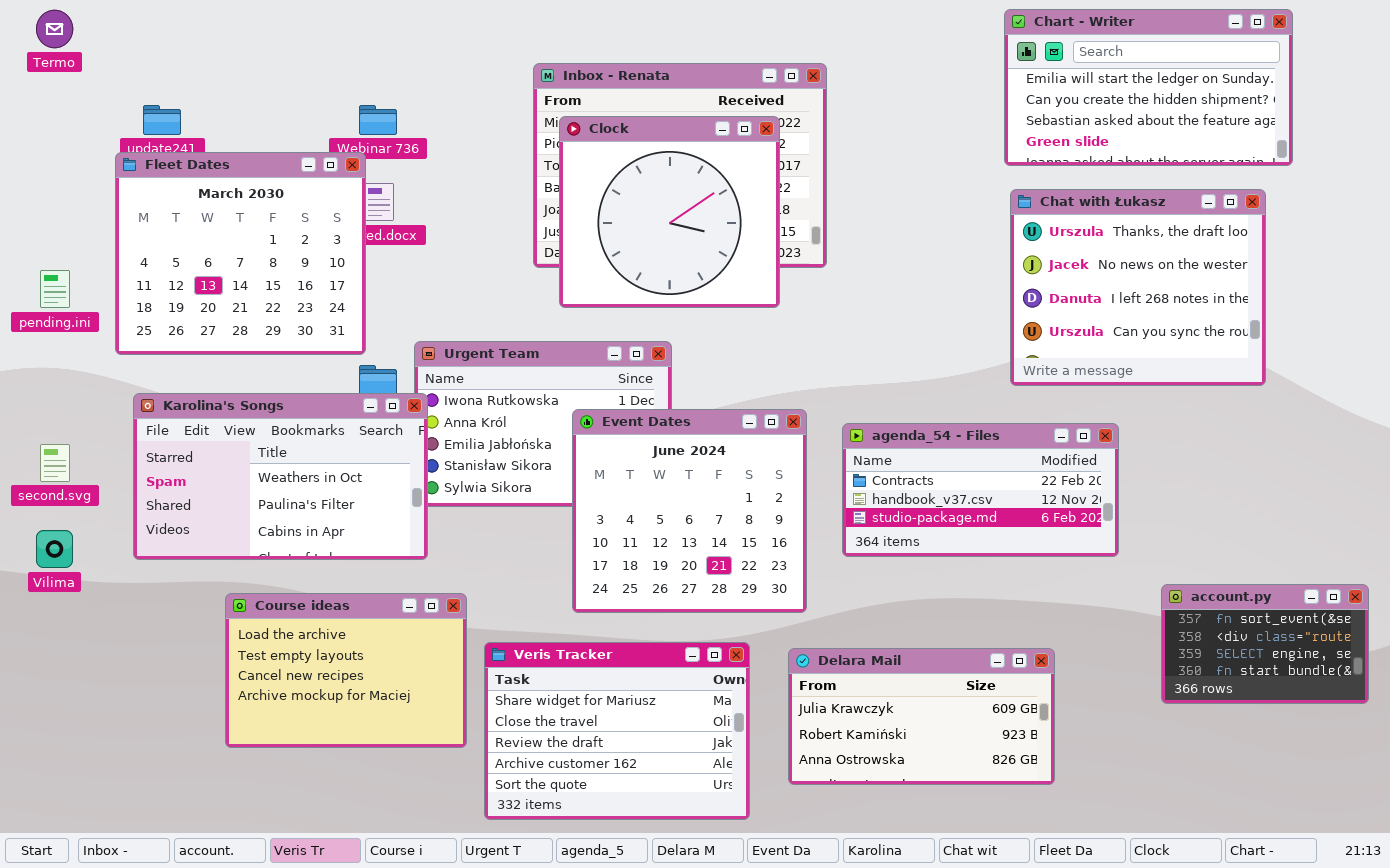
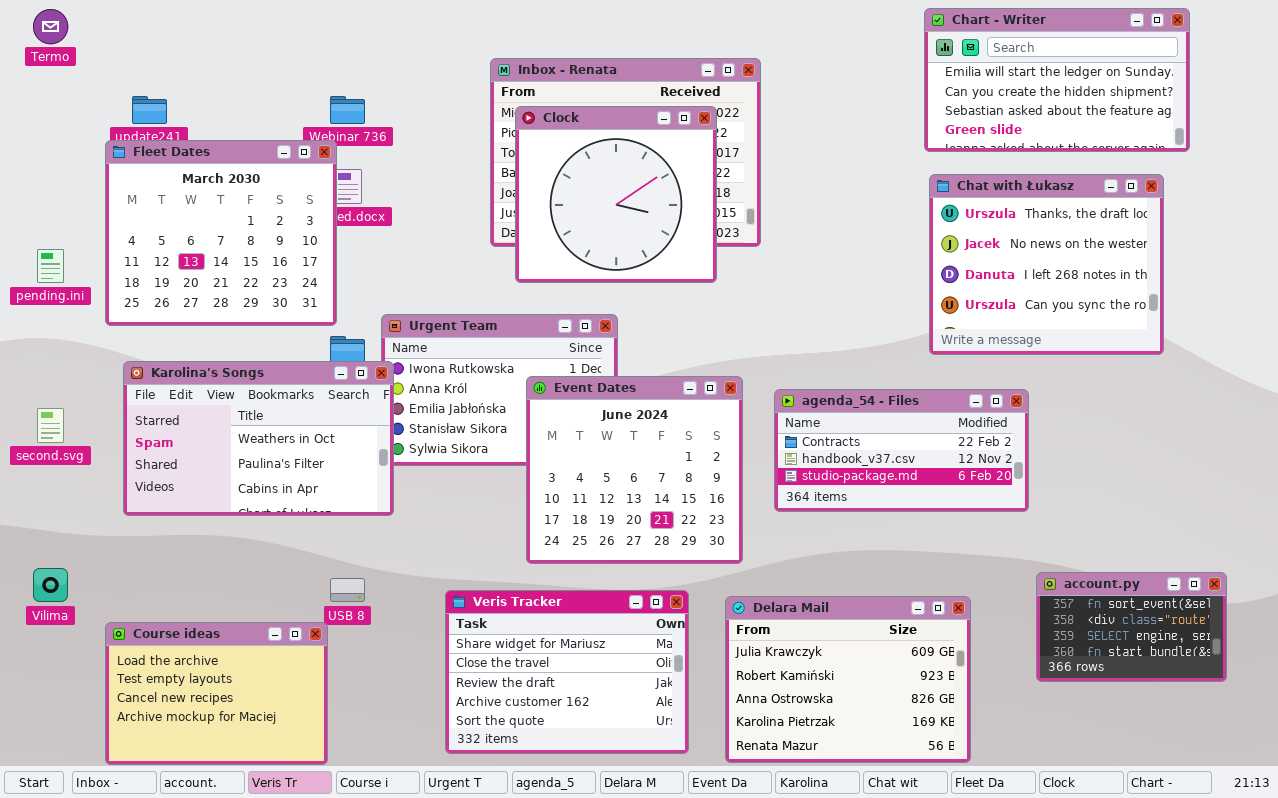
Vilima: [36,530,73,568] -> [33,568,68,602], moved
account.py: [1161,584,1369,704] -> [1036,572,1227,682], moved
Course ideas: [225,593,467,748] -> [105,622,328,765], moved
Delara Mail: [788,648,1055,785] -> [725,596,971,763], resized

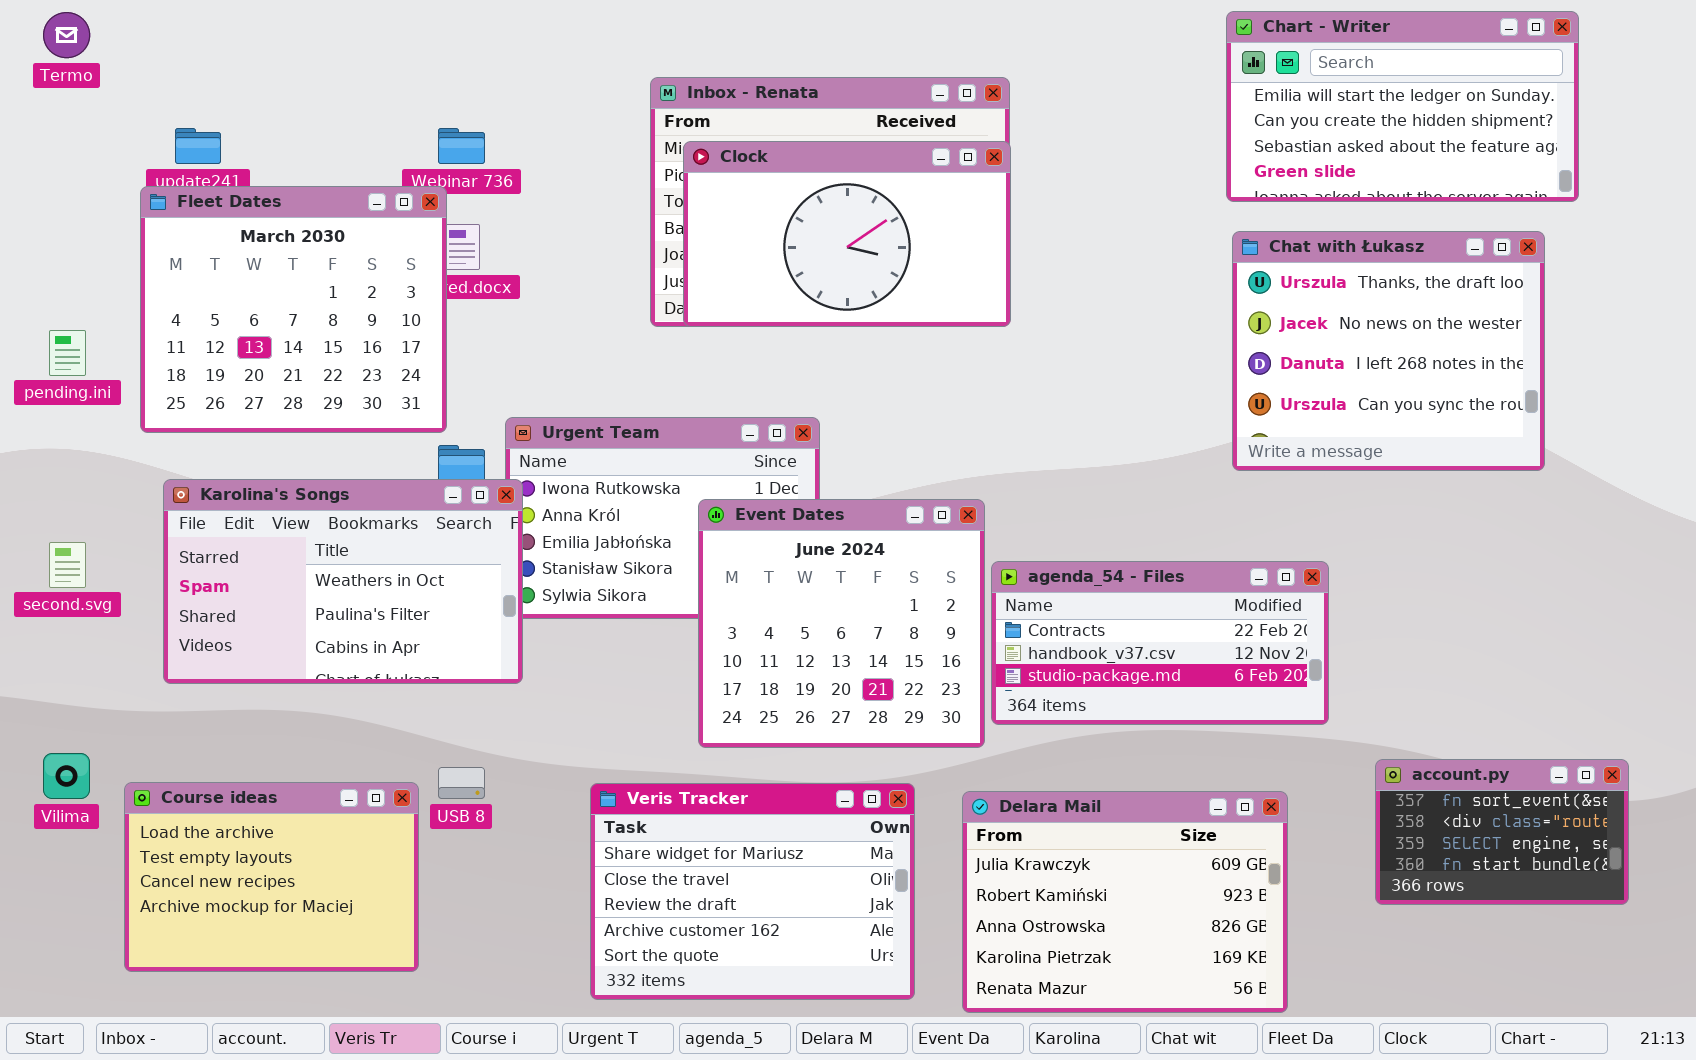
Clock: [515,106,717,283] -> [683,141,1011,327], resized
agenda_54 - Files: [774,389,1029,512] -> [991,561,1329,725], moved
Course ideas: [105,622,328,765] -> [124,782,419,972], moved

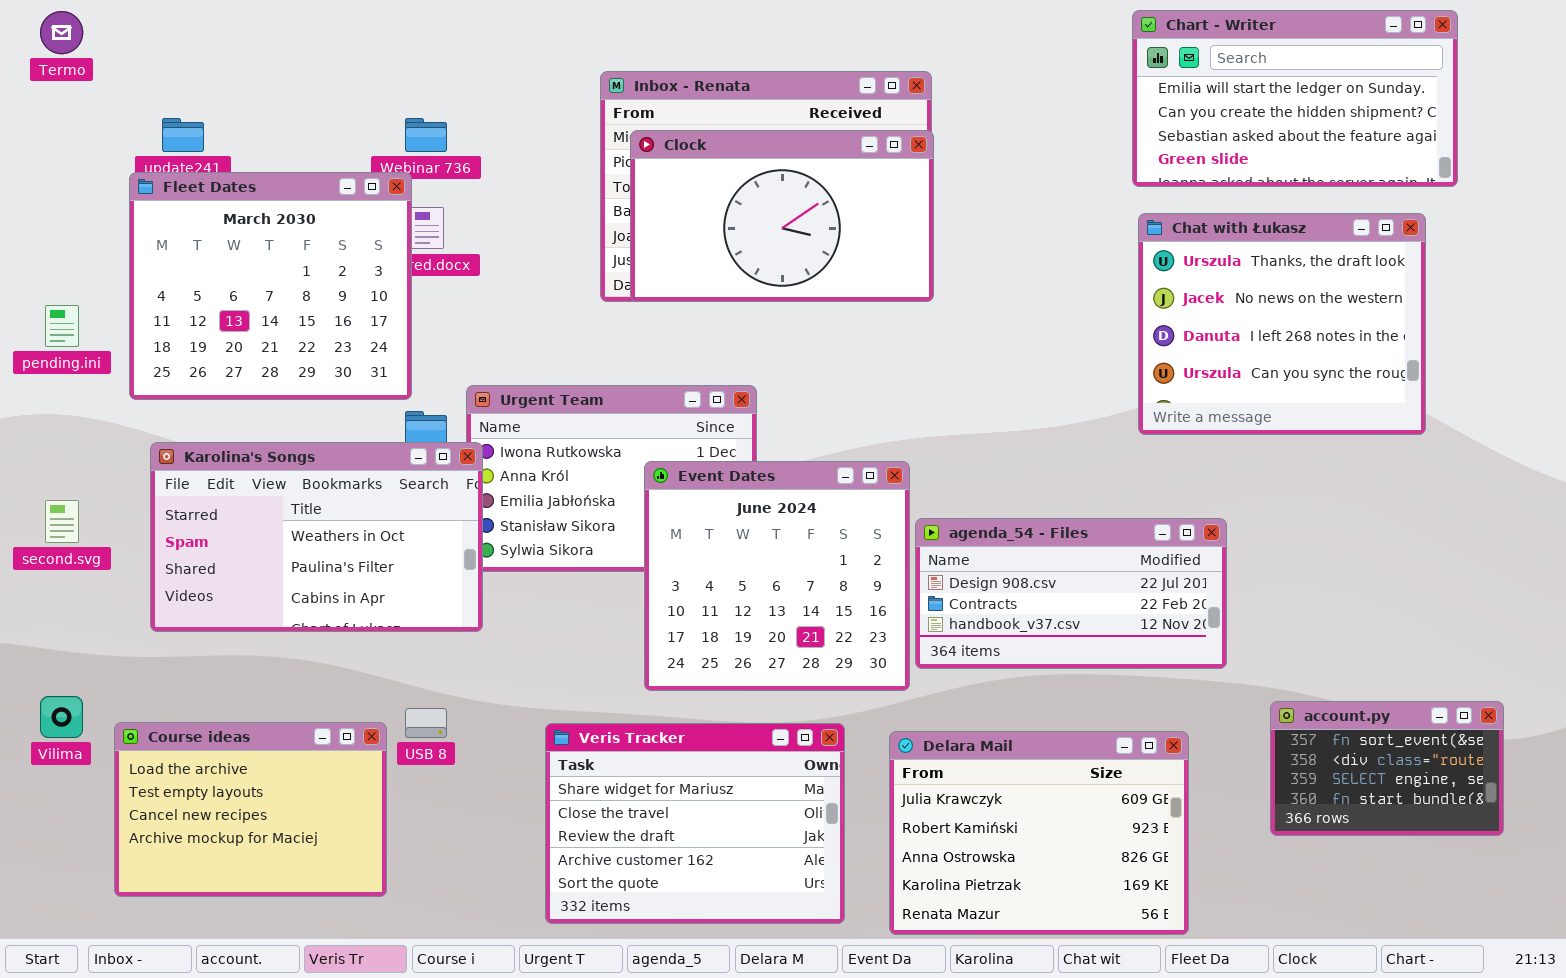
agenda_54 - Files: [991,561,1329,725] -> [915,518,1227,669], scrolled up 1 row

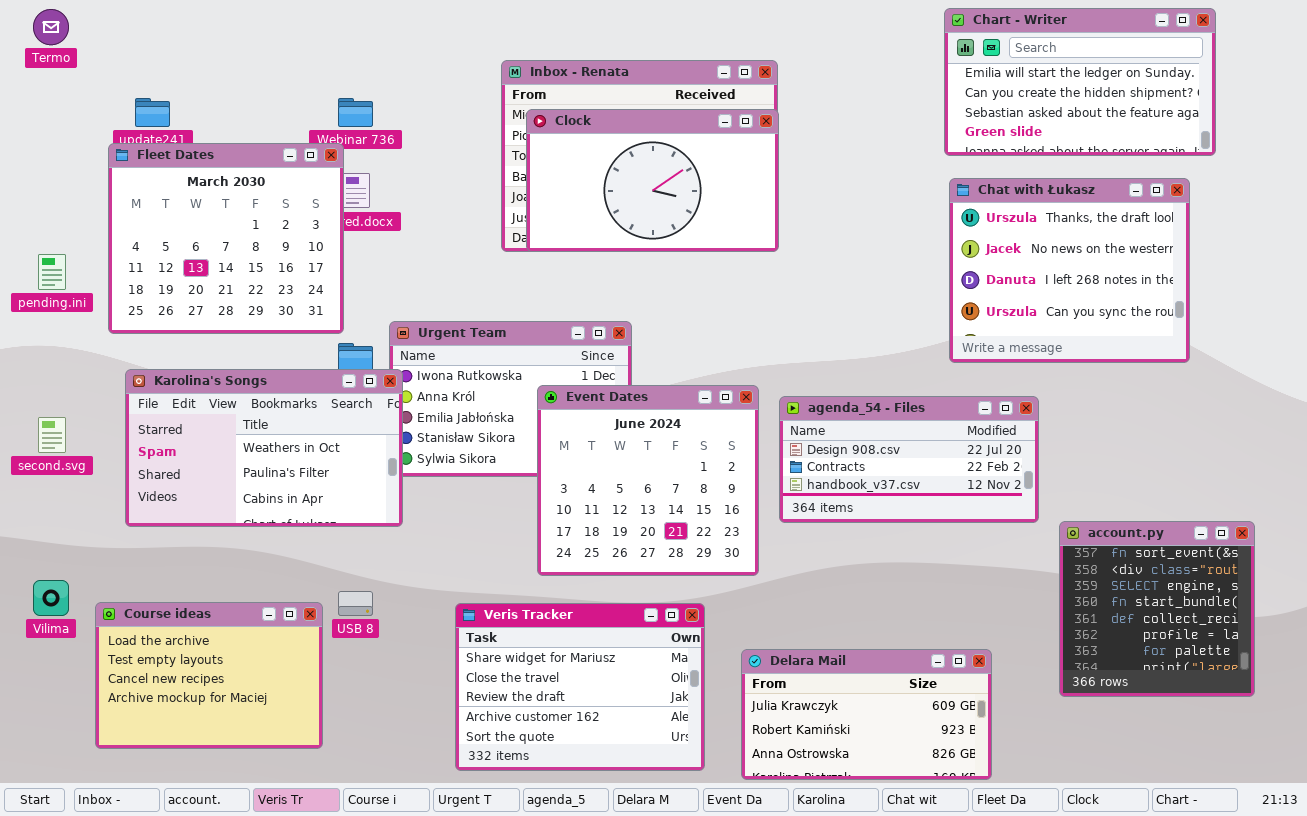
agenda_54 - Files: [915,518,1227,669] -> [779,396,1039,523], moved
account.py: [1270,701,1504,836] -> [1059,521,1255,697], resized
Delara Mail: [889,731,1189,935] -> [741,649,992,780], resized

